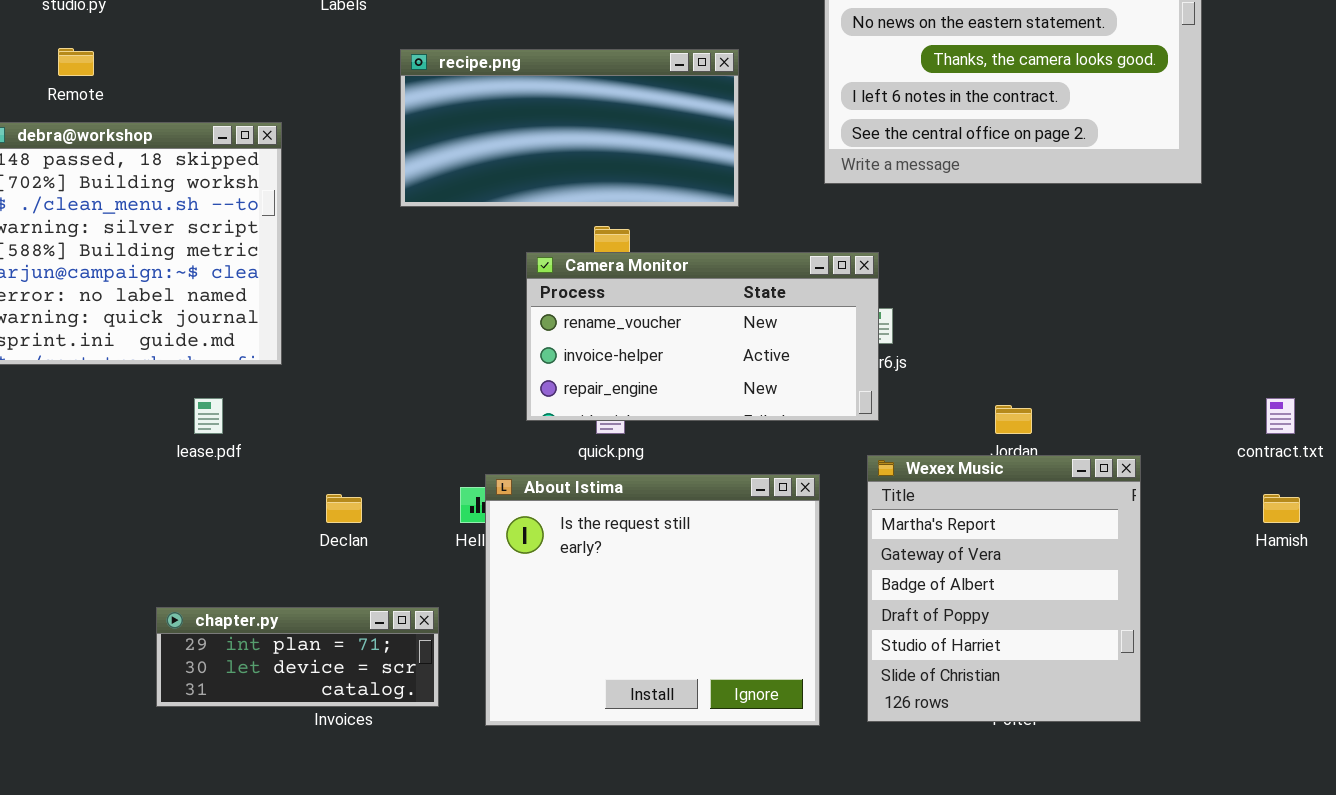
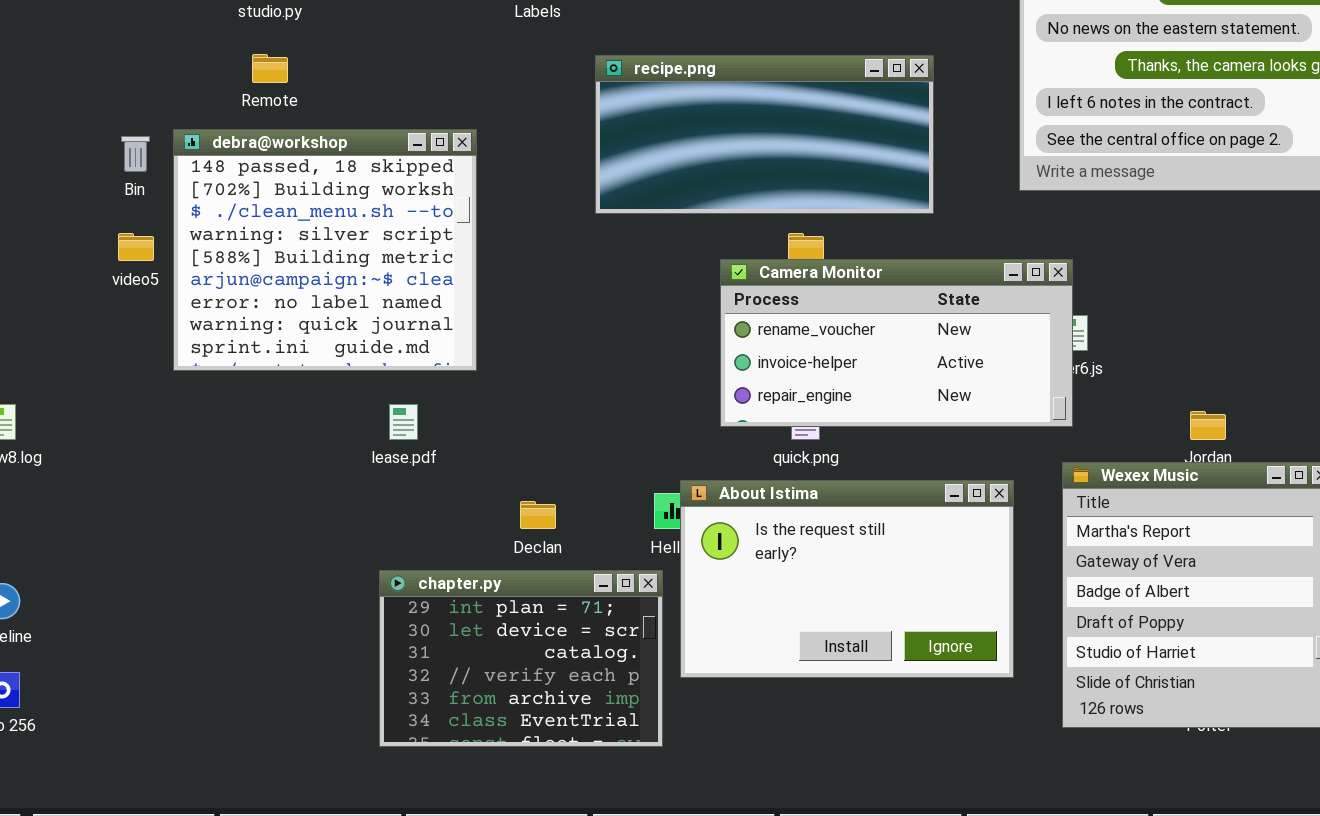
About Istima: [485,474,820,726] -> [680,480,1014,678], resized
chapter.py: [156,607,439,707] -> [379,570,663,747], moved, resized

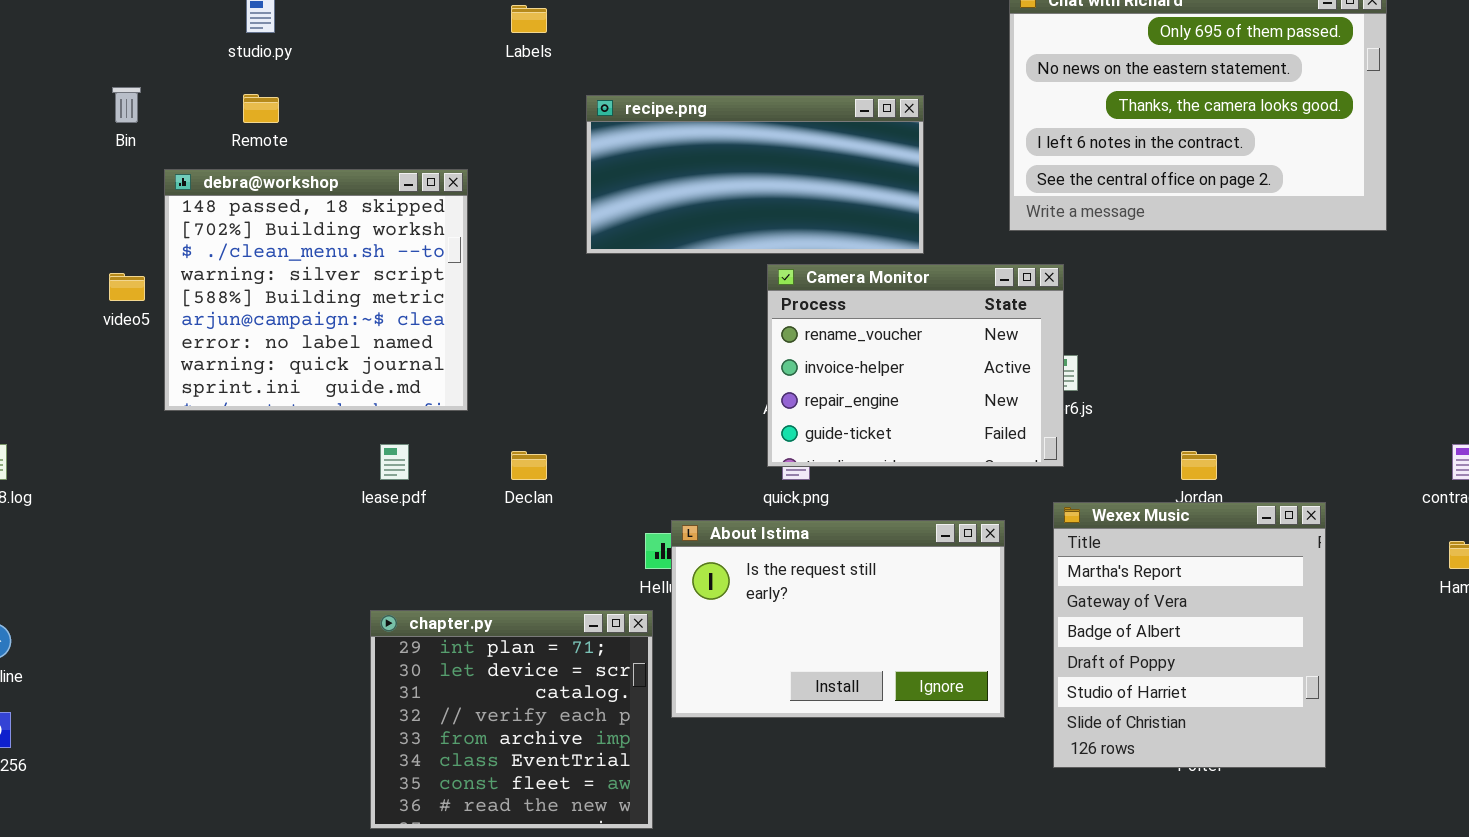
Bin: [121,136,150,172] -> [112,87,141,123], moved
Camera Monitor: [720,259,1073,427] -> [767,264,1064,467], resized
Declan: [520,501,556,529] -> [511,451,547,480], moved
chapter.py: [379,570,663,747] -> [370,610,653,829], resized

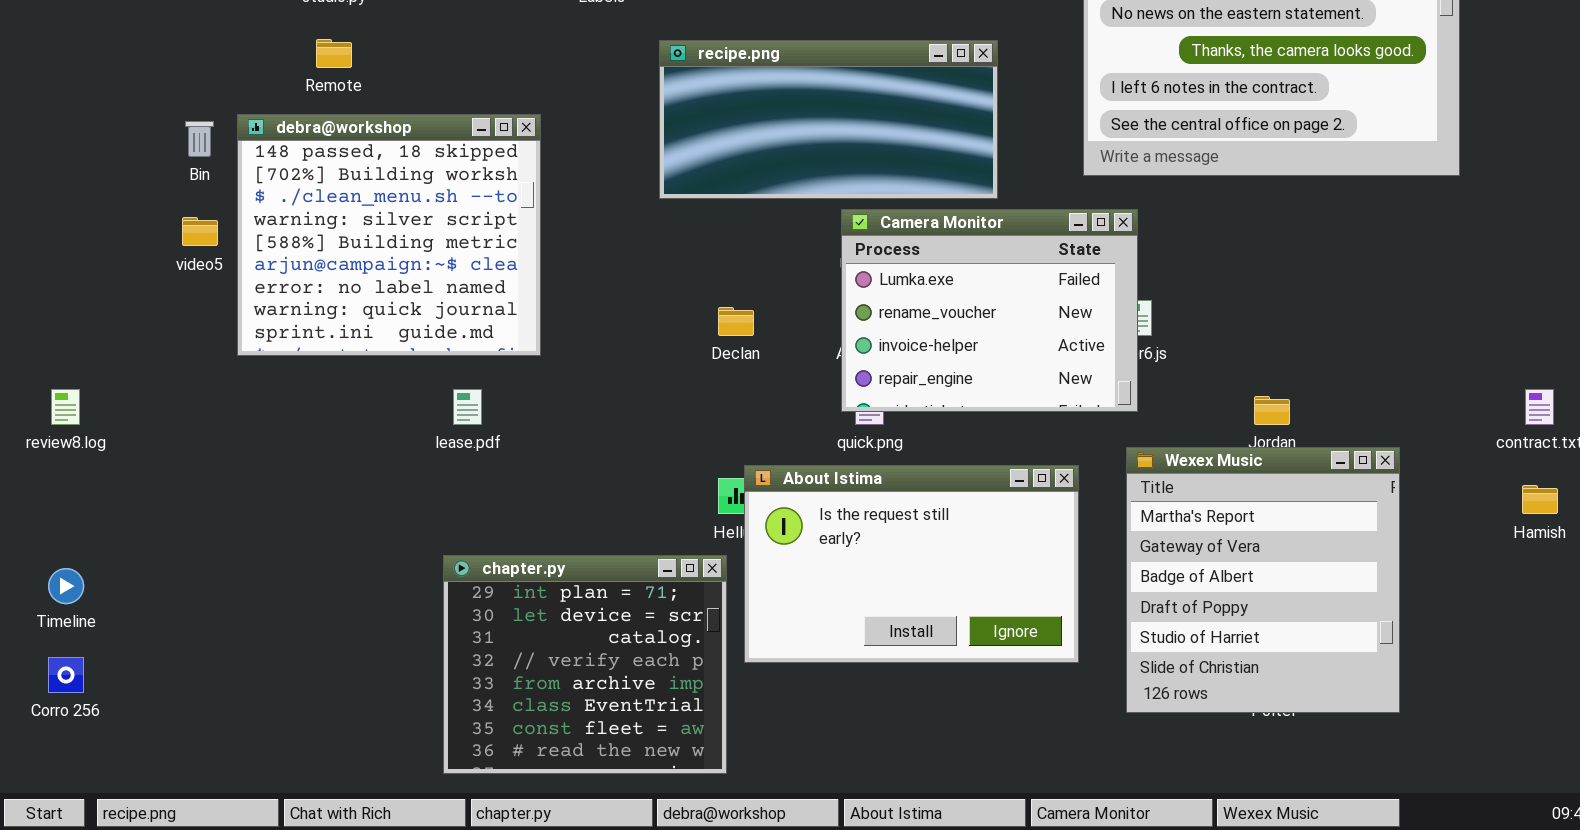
Bin: [112,87,141,123] -> [185,121,214,157], moved
Camera Monitor: [767,264,1064,467] -> [841,209,1138,412], scrolled up 1 row
Declan: [511,451,547,480] -> [718,307,754,336], moved

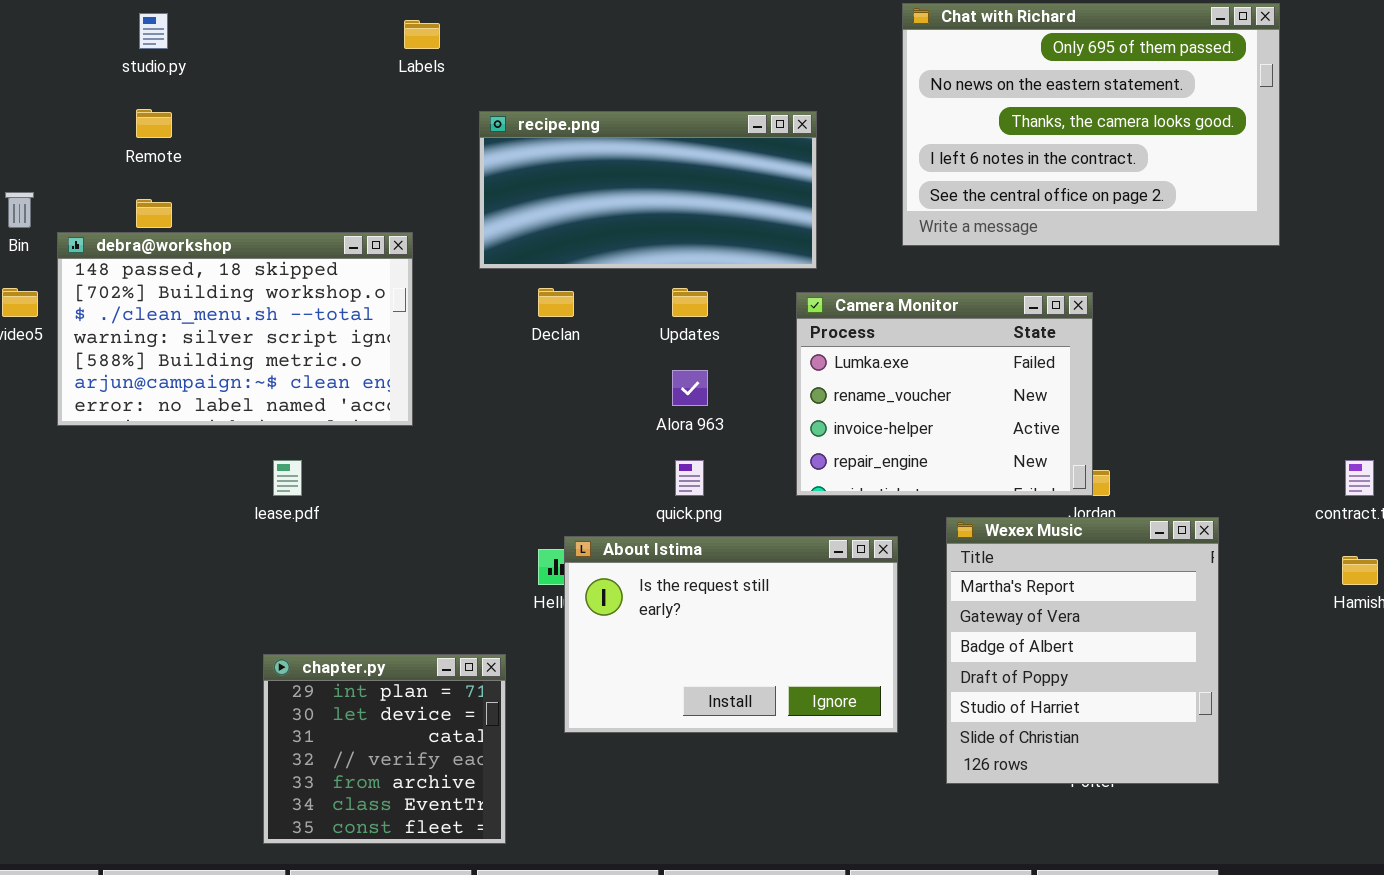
debra@workshop: [237,114,541,356] -> [57,232,413,426], resized
Camera Monitor: [841,209,1138,412] -> [796,292,1093,496], moved
Declan: [718,307,754,336] -> [538,288,574,317], moved
chapter.py: [443,555,727,774] -> [263,654,506,844], resized

